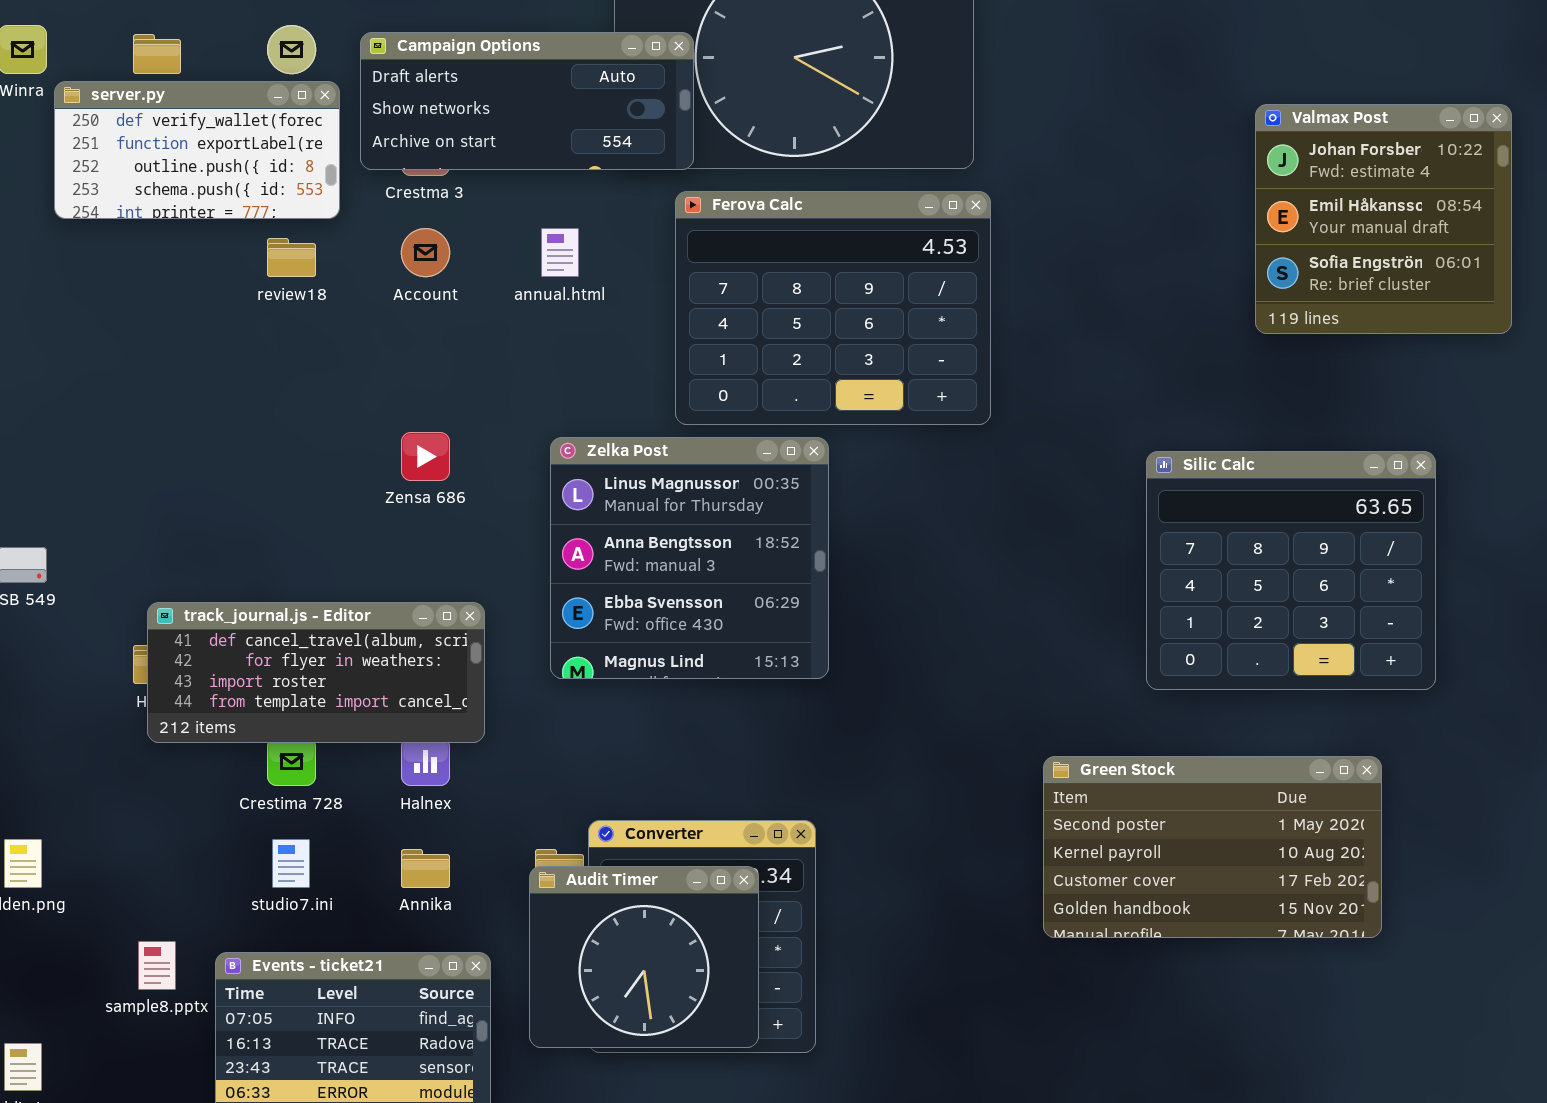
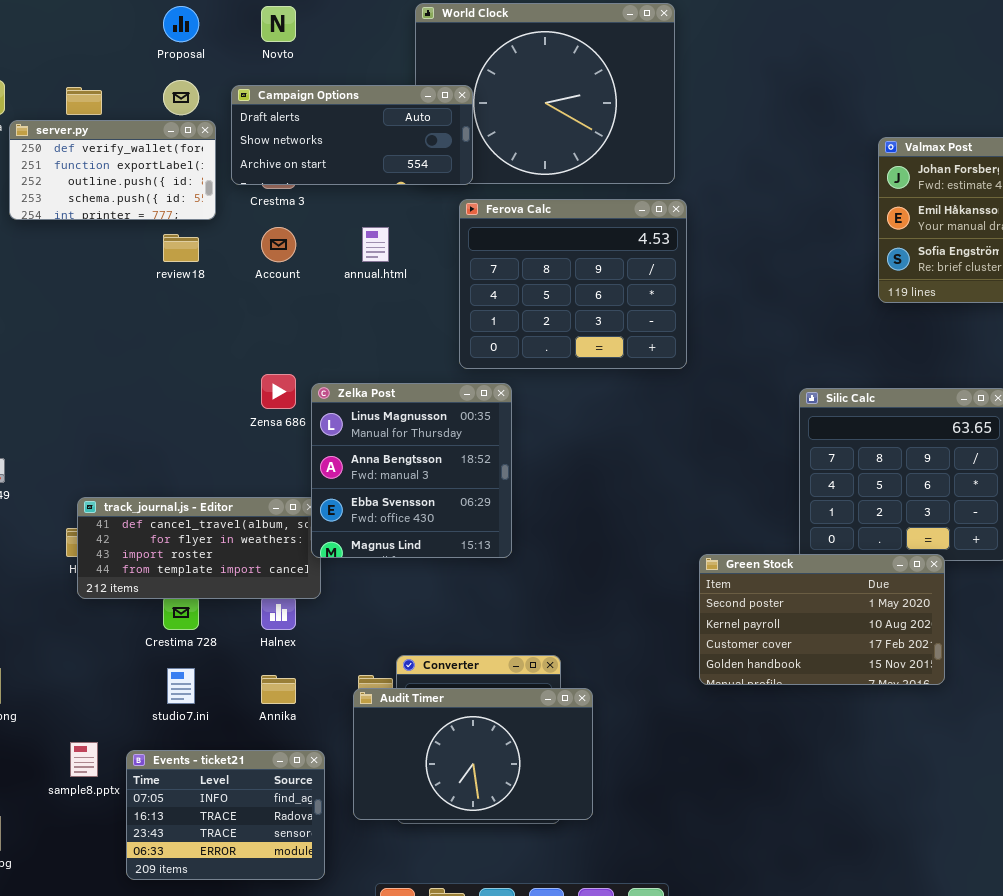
Zelka Post: [550,437,829,679] -> [311,383,512,558], moved
Green Stock: [1043,756,1382,938] -> [699,554,945,685], moved
Audit Timer: [529,866,759,1048] -> [353,688,593,820], resized

